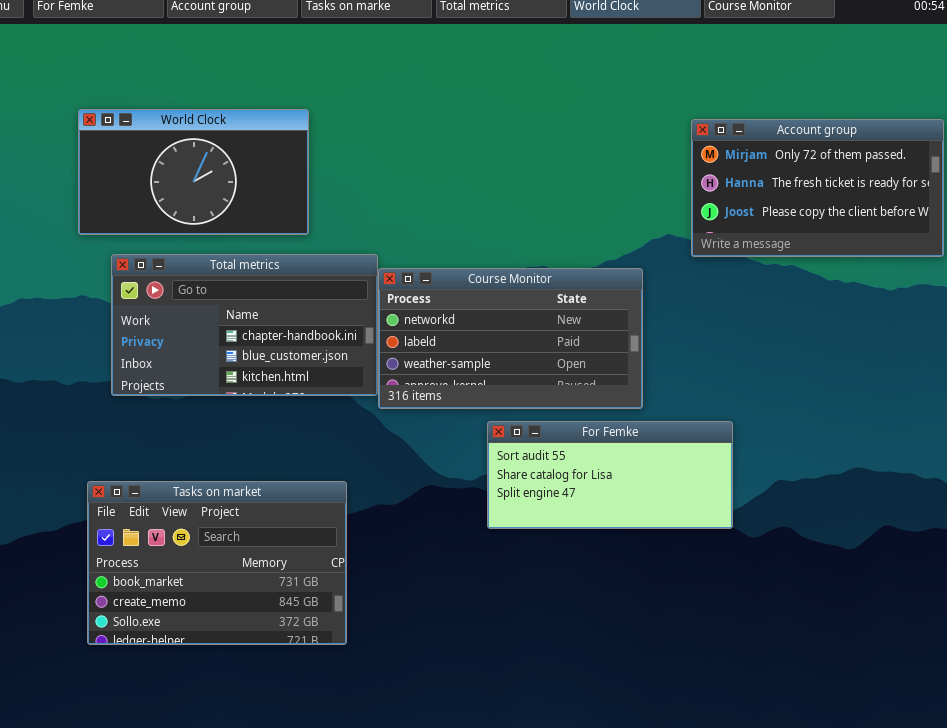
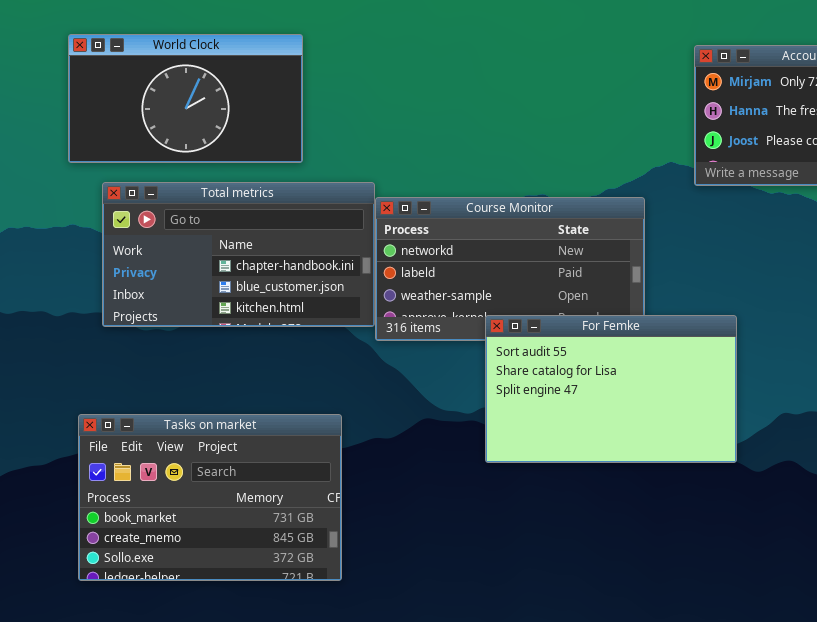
For Femke: [487,421,733,529] -> [485,315,737,463], resized

